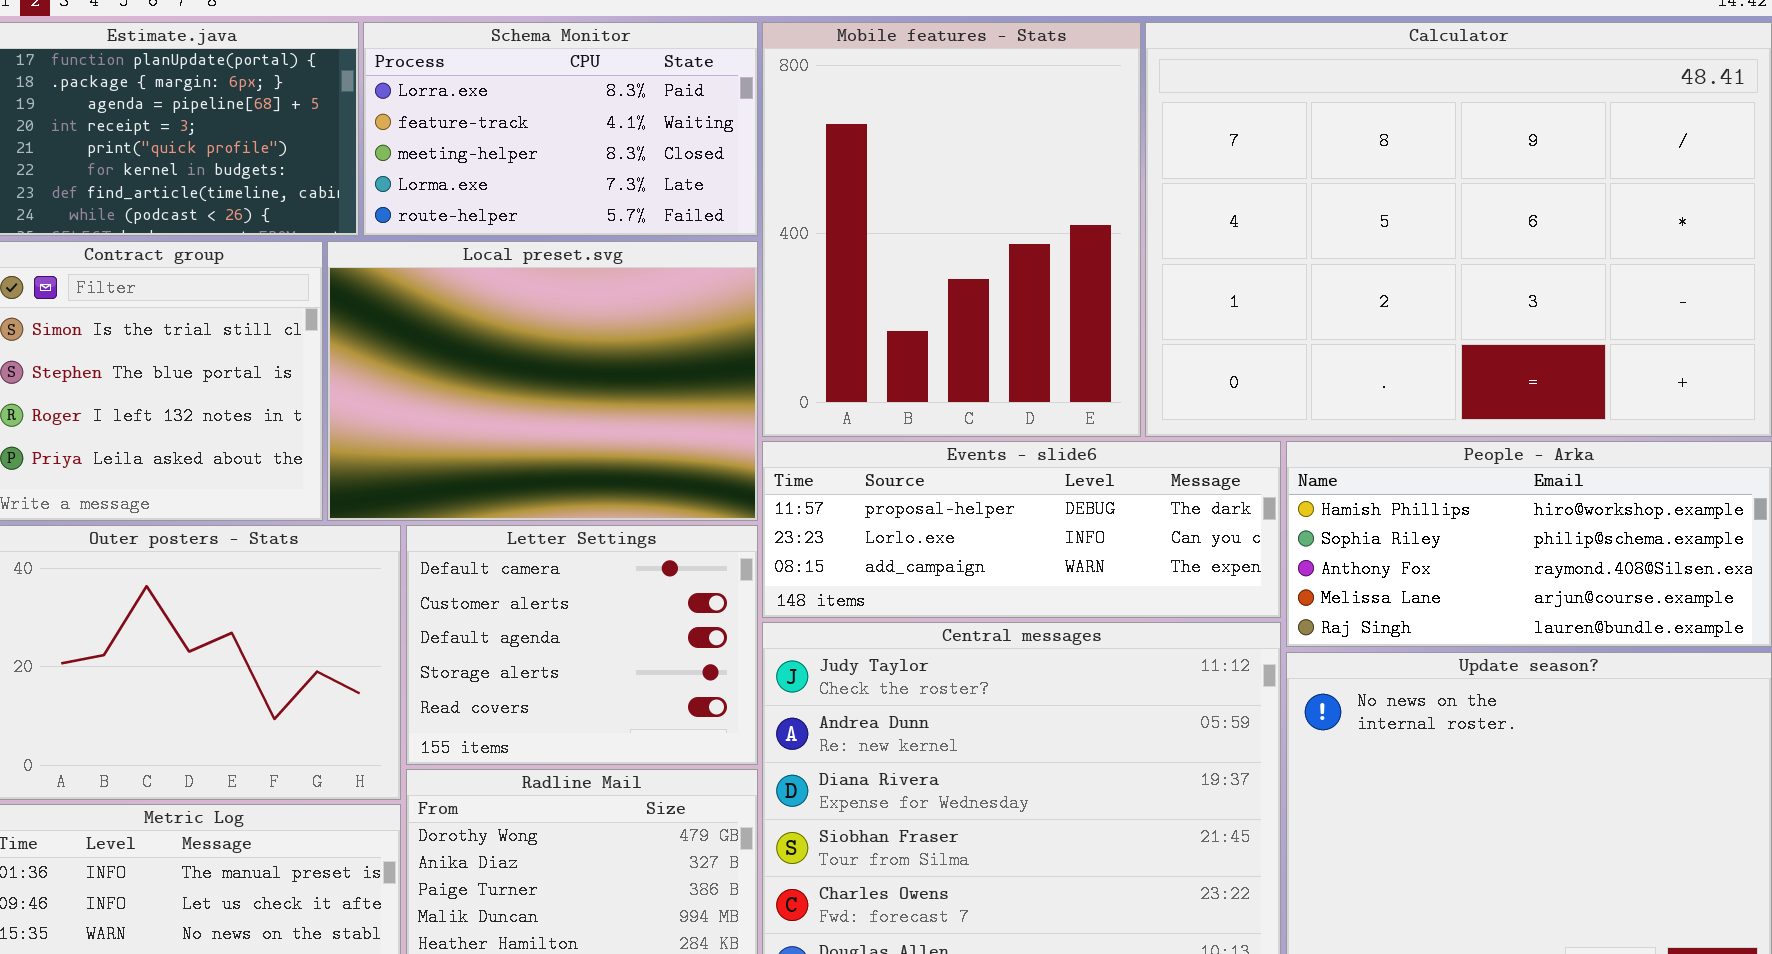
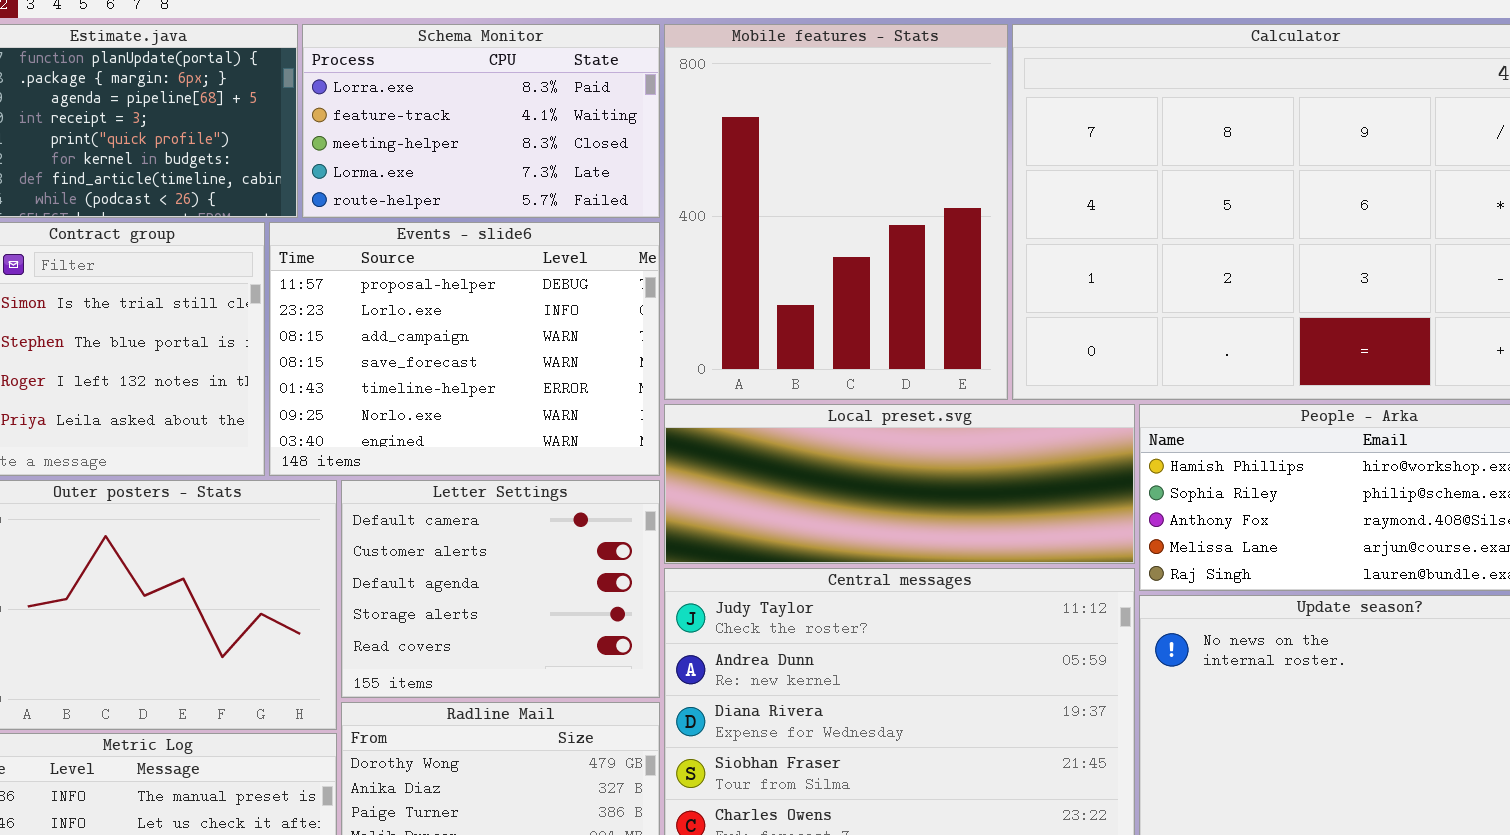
Local preset.svg: [327,241,758,521] -> [664,404,1135,564], moved, resized
Events - slide6: [762,441,1281,618] -> [269,222,660,476], moved, resized

